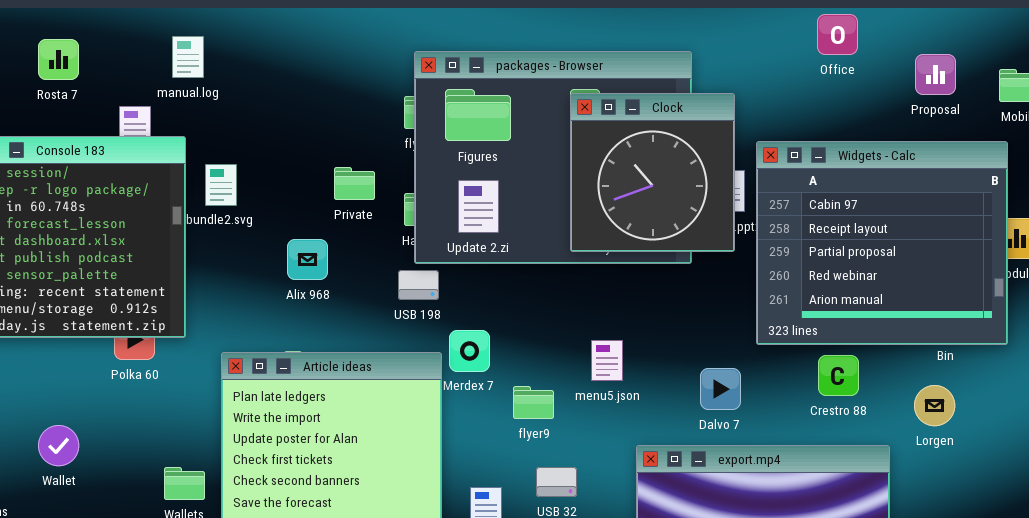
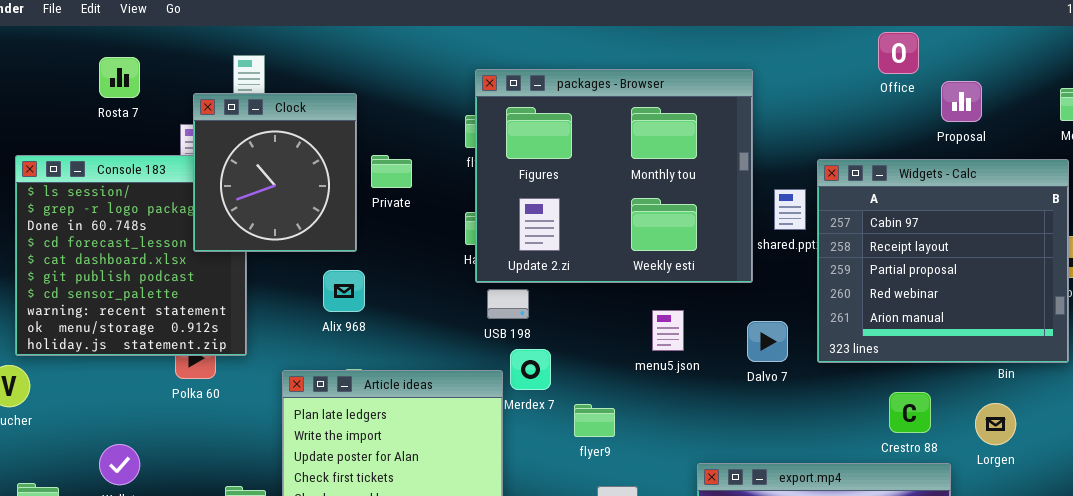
Proposal: [915,54,956,95] -> [941,81,982,122], moved
Clock: [570,93,735,252] -> [193,93,357,252], moved
Private: [334,167,375,200] -> [371,155,412,188], moved
Alix 968: [287,239,328,280] -> [323,270,365,312], moved
USB 198: [398,270,439,300] -> [487,289,529,319], moved
menu5.json: [591,340,623,381] -> [652,310,684,351], moved
Crestro 88: [818,355,859,396] -> [889,392,931,433], moved
Dalvo 7: [700,368,741,410] -> [747,321,788,362], moved

